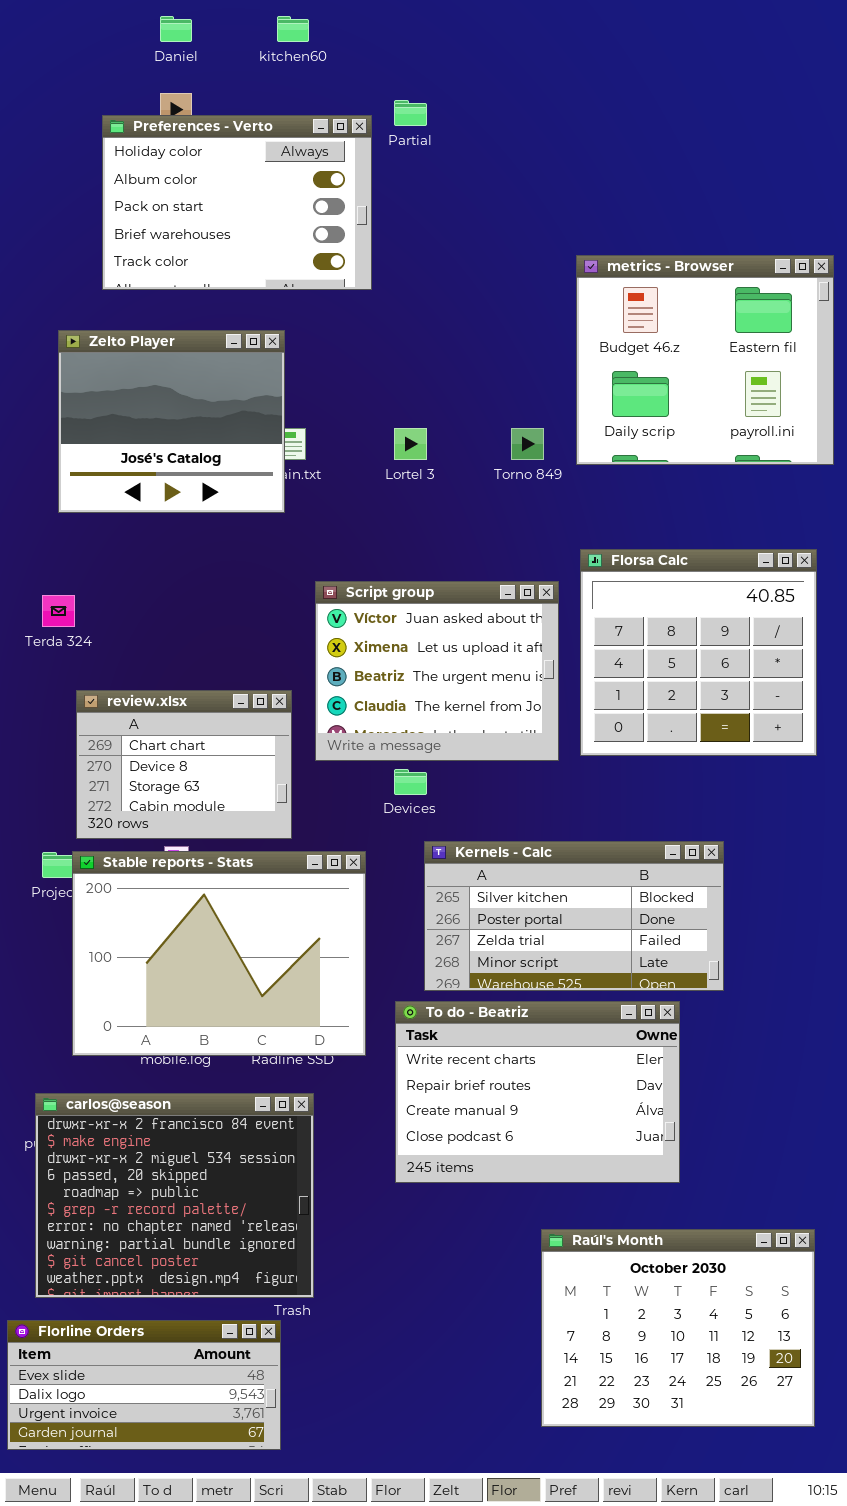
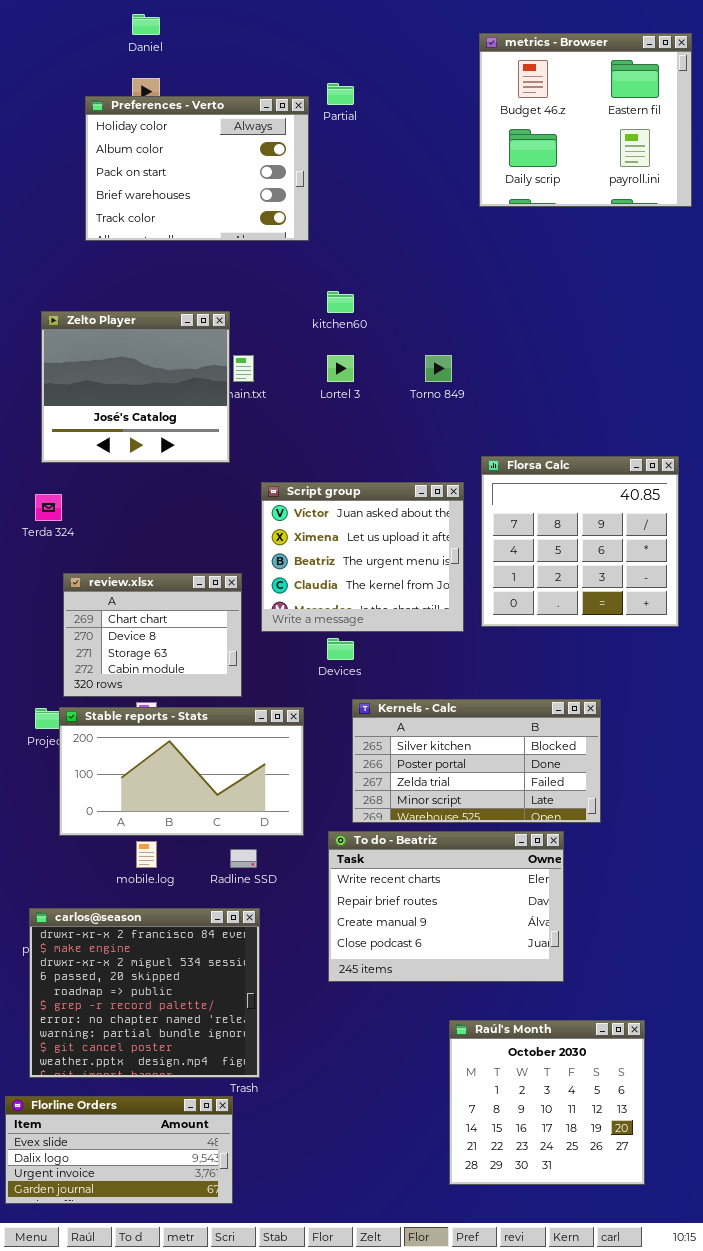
kitchen60: [277,16,309,42] -> [327,291,354,313], moved
metrics - Browser: [576,255,834,465] -> [479,33,692,207], moved
Zelto Player: [58,330,285,513] -> [41,311,230,463], moved
Stable reports - Stats: [72,851,366,1056] -> [59,707,304,836], resized
Raúl's Month: [541,1229,815,1427] -> [449,1020,645,1185], resized

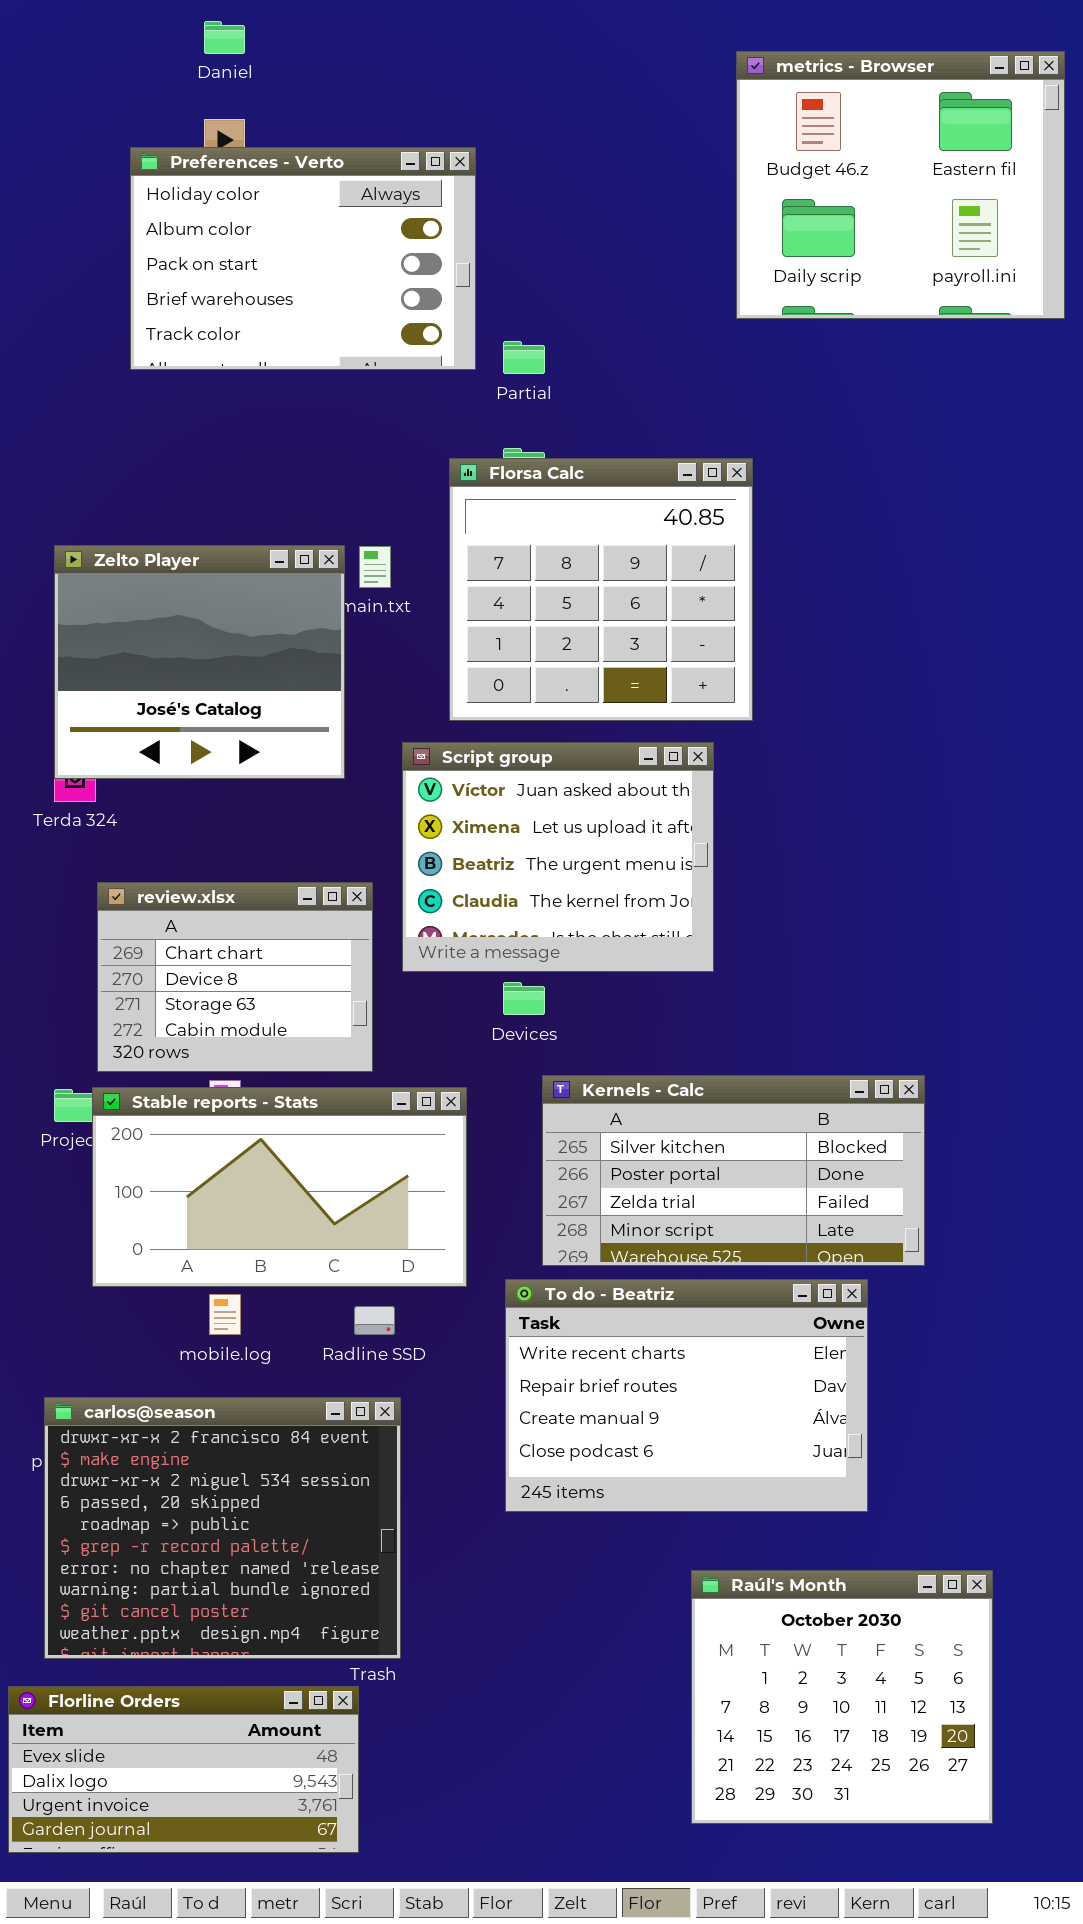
Partial: [327,83,354,105] -> [503,341,545,374], moved
Zelto Player: [41,311,230,463] -> [54,545,345,779], moved
Florsa Calc: [481,456,679,627] -> [449,458,753,721], moved

